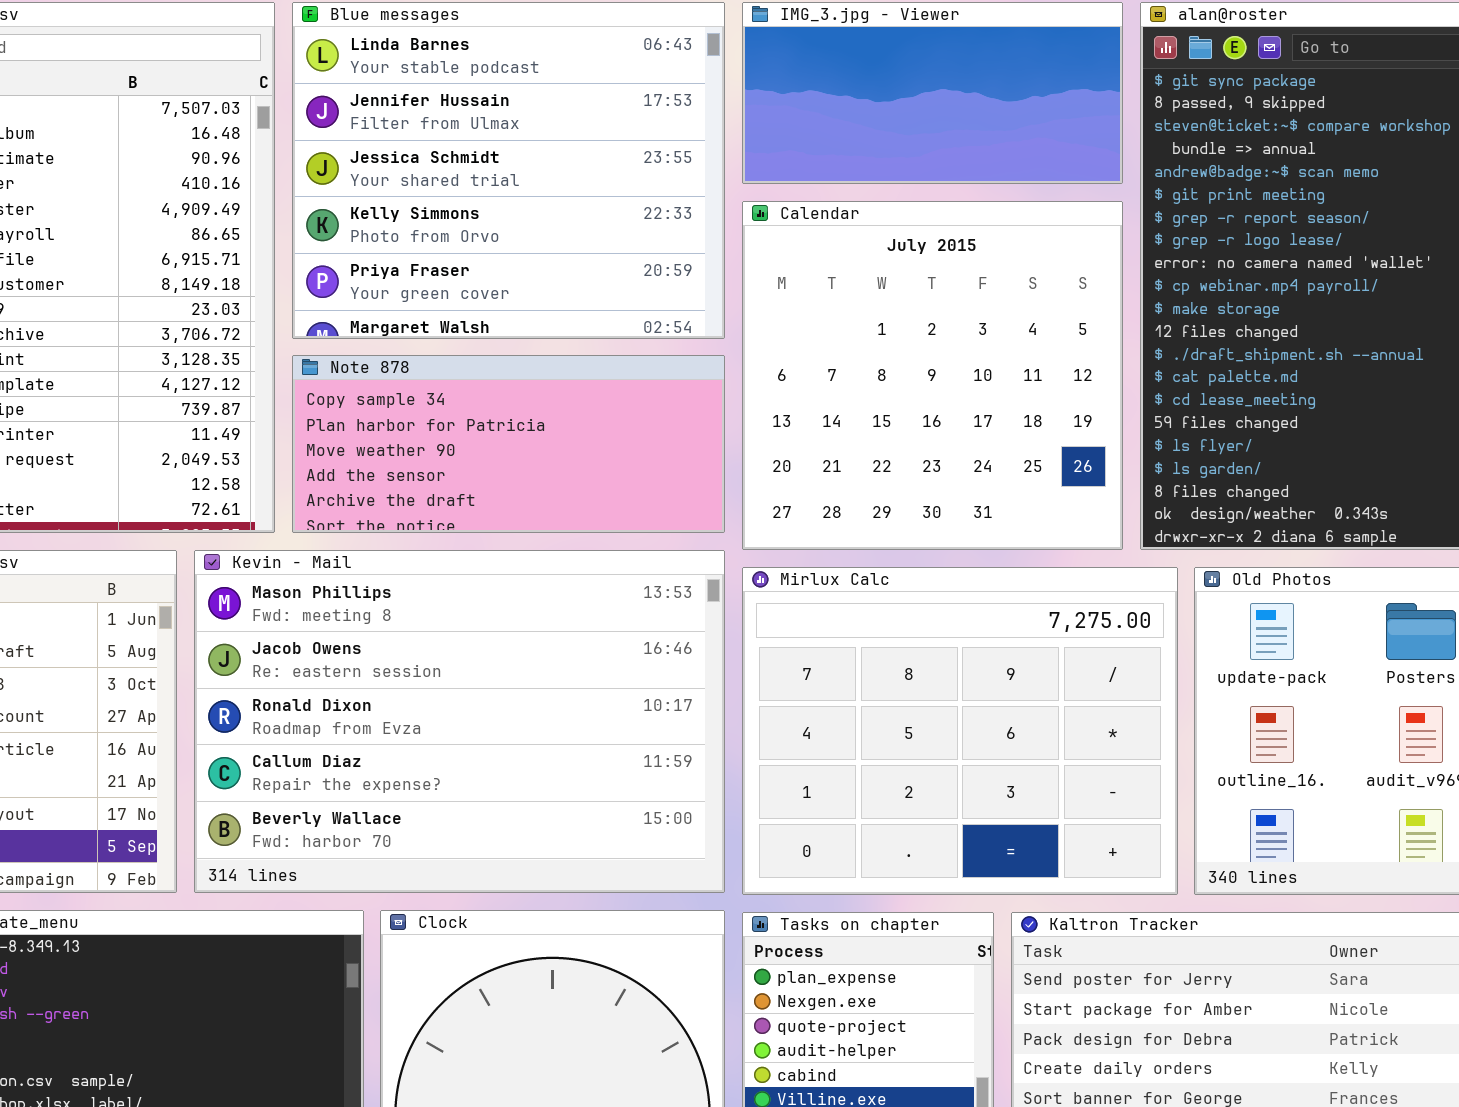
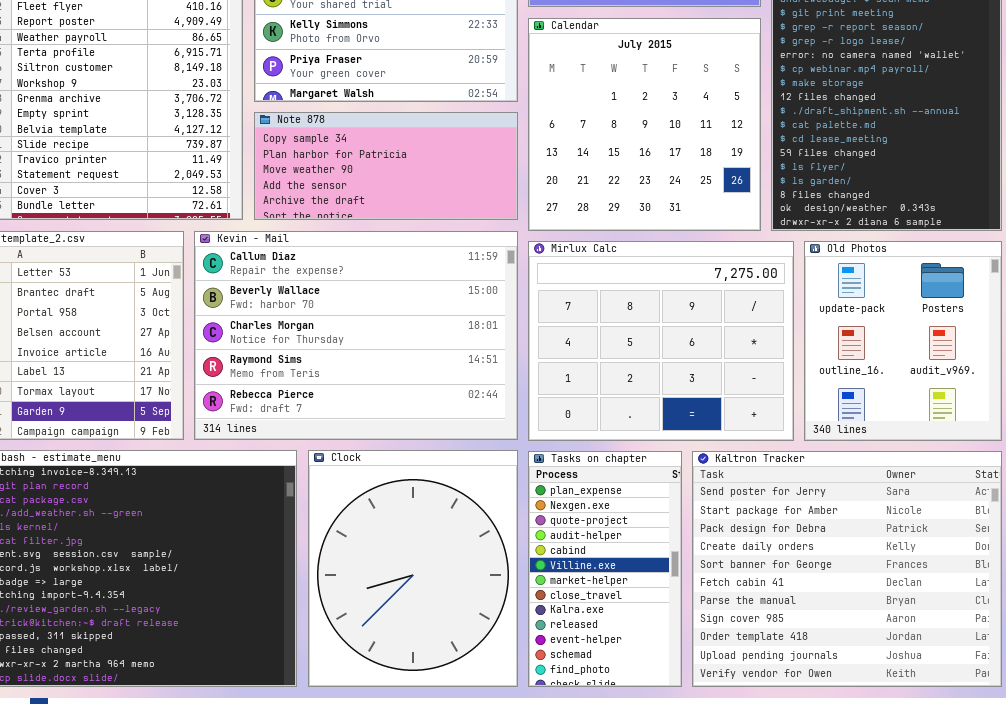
Kevin - Mail: [194,550,725,893] -> [194,231,518,440], scrolled down 3 rows

